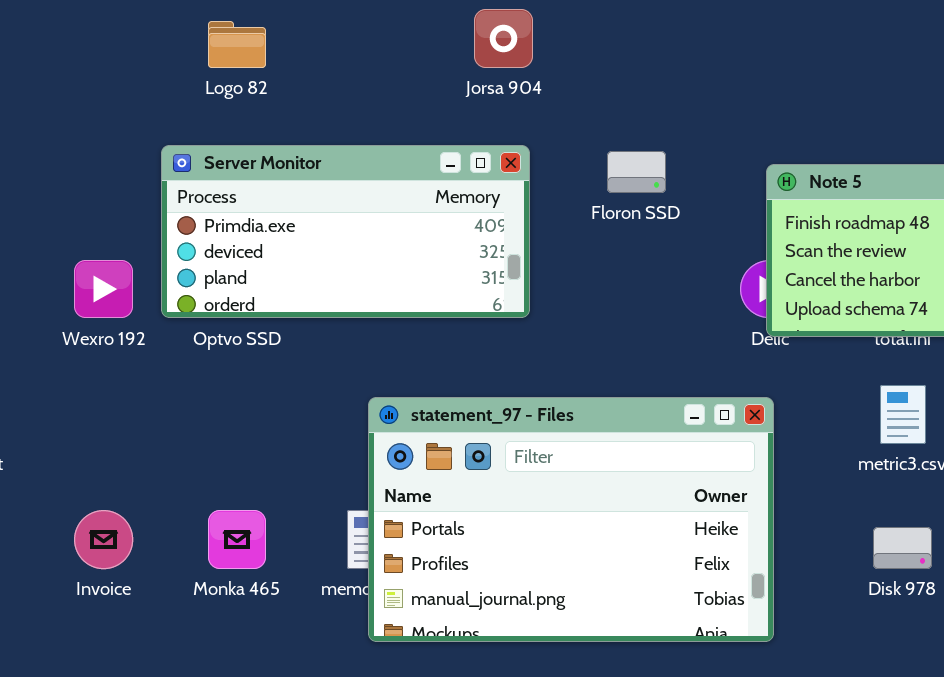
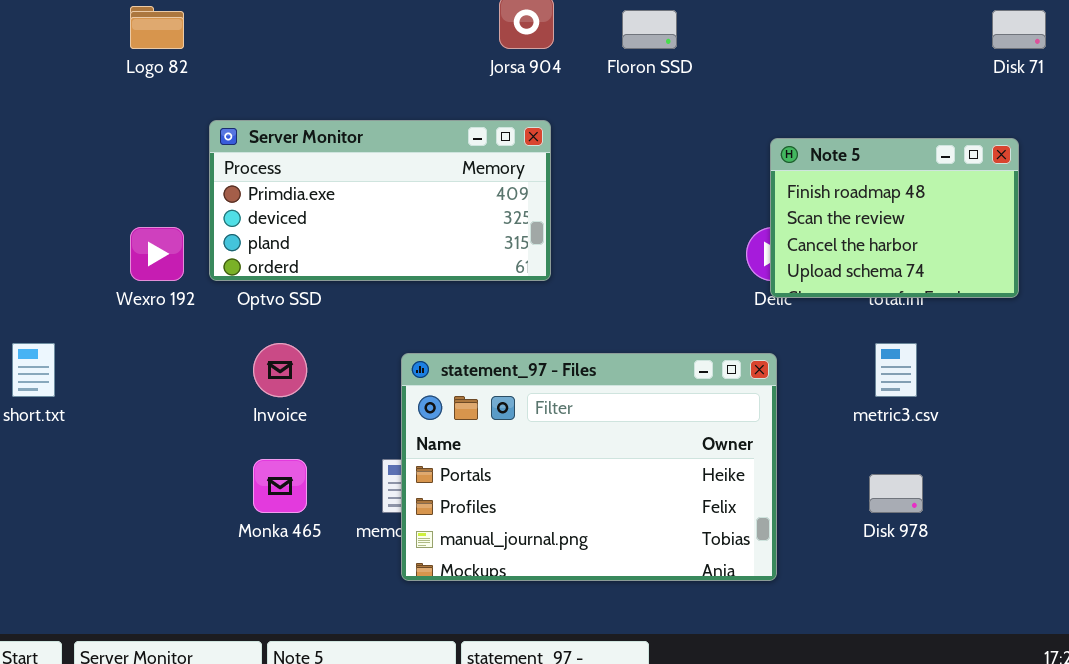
Logo 82: [208,21,266,68] -> [130,6,184,49], moved
Floron SSD: [607,151,666,193] -> [622,10,677,49], moved
Invoice: [74,510,133,569] -> [253,343,307,397], moved

